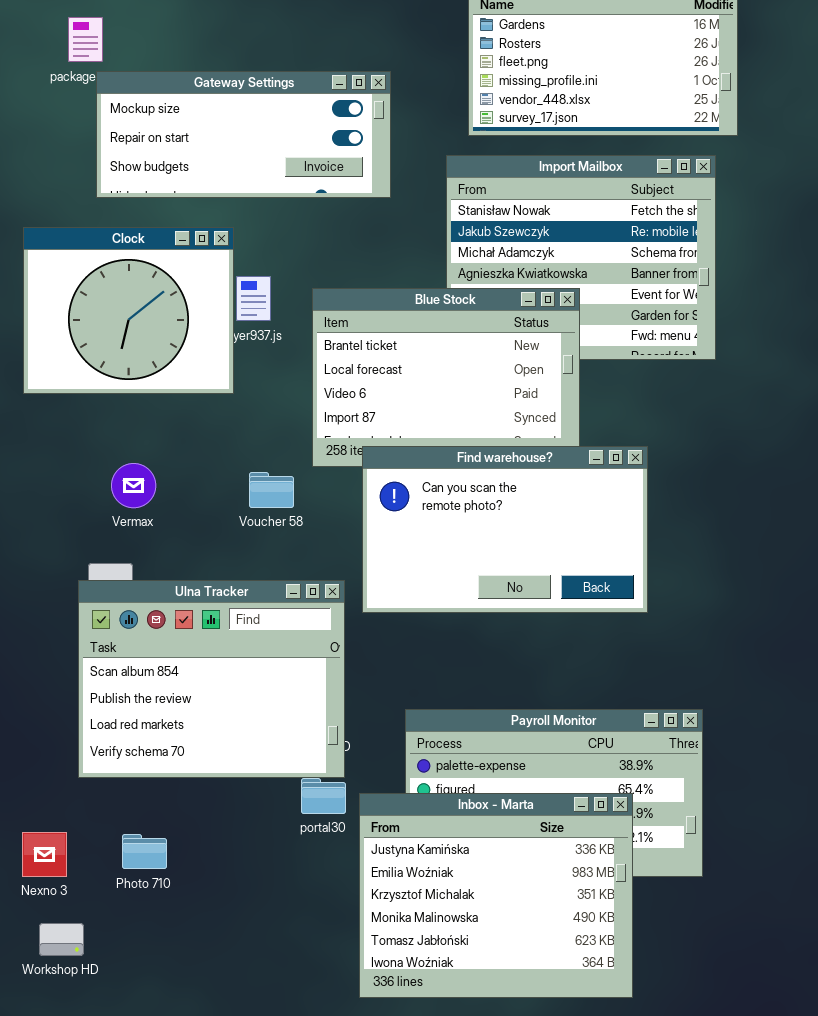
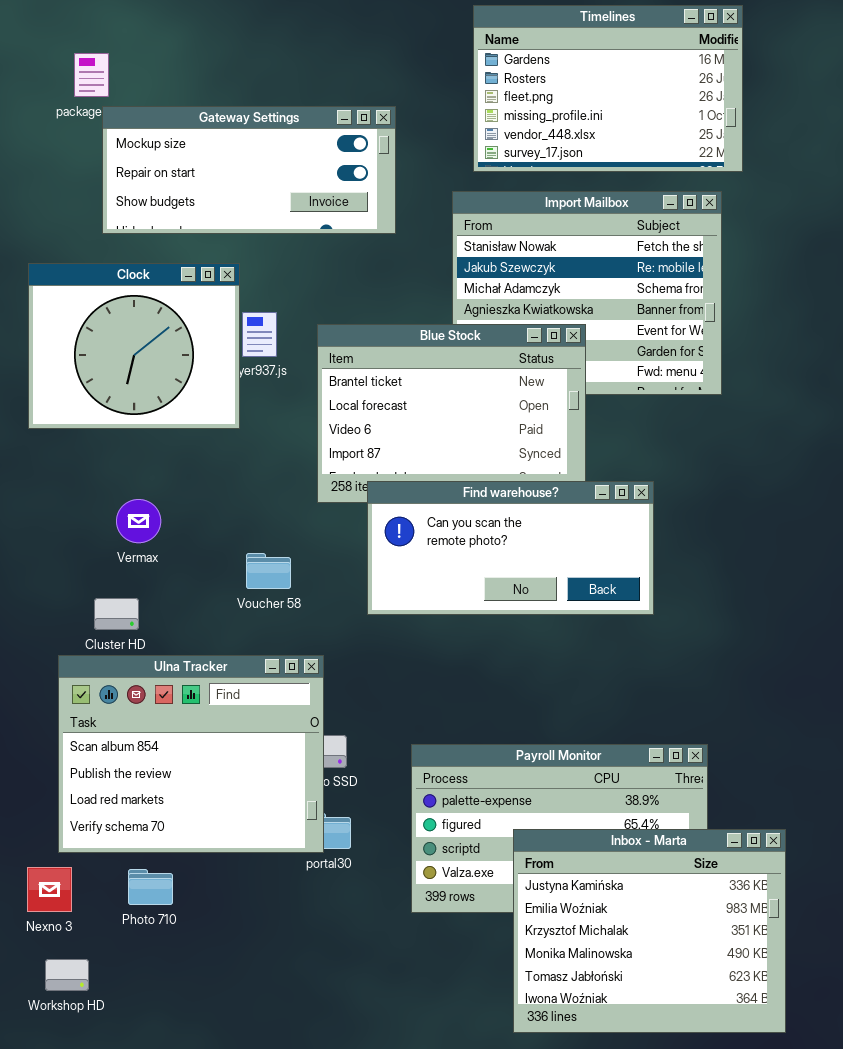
Find warehouse?: [362,446,648,613] -> [367,481,654,615], resized
Voucher 58: [249,472,294,508] -> [246,553,291,589], moved
Ulna Tracker: [78,580,345,778] -> [58,655,324,853], moved
Inbox - Marta: [359,793,633,998] -> [513,829,786,1033], moved

